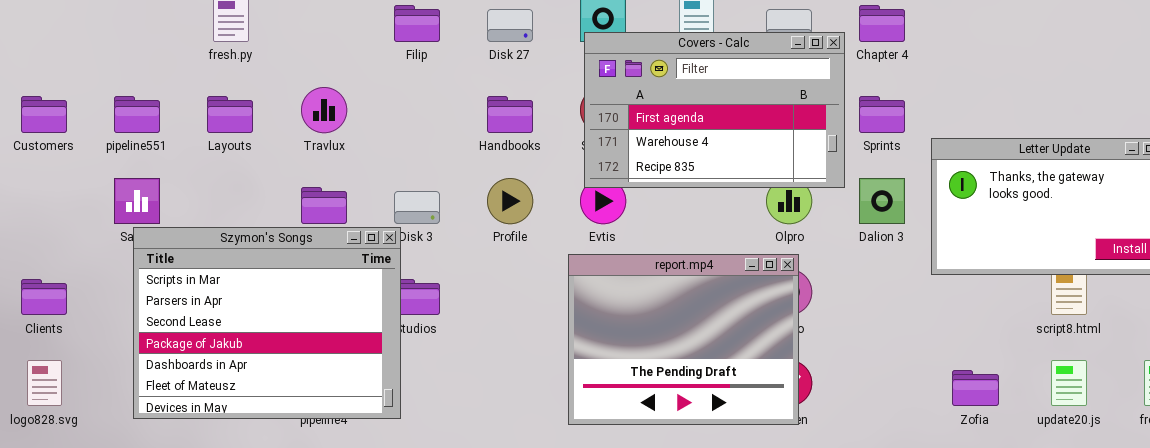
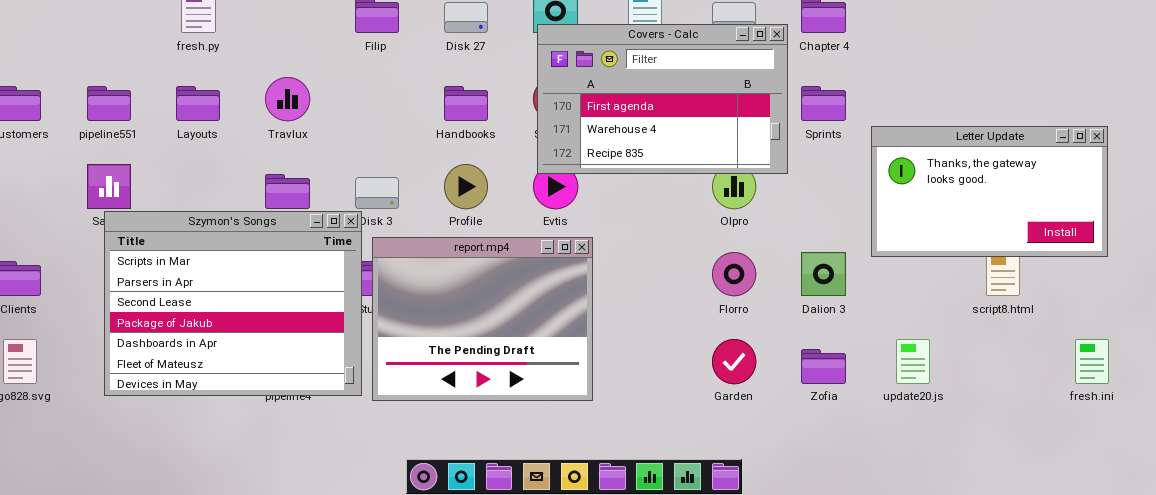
Dalion 3: [859,178,905,224] -> [801,252,846,296], moved
report.mp4: [568,254,799,425] -> [372,237,593,401], moved
update20.js: [1051,360,1087,406] -> [896,339,930,384], moved
Zofia: [952,370,999,406] -> [801,349,846,384], moved

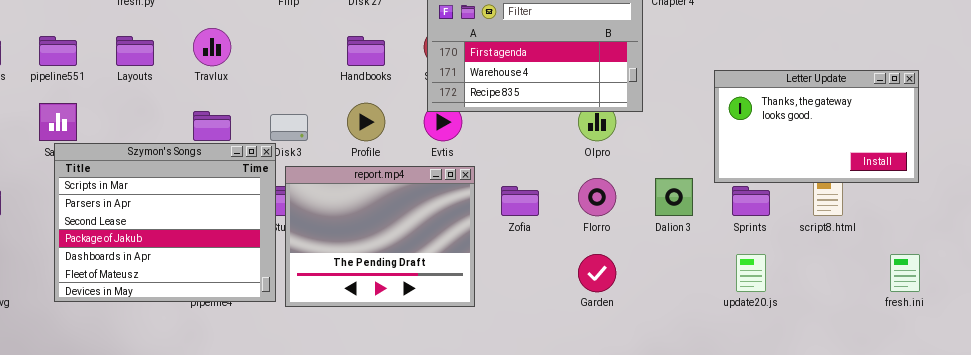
Sprints: [801,86,846,121] -> [732,186,770,216], moved
Zofia: [801,349,846,384] -> [501,186,539,216], moved

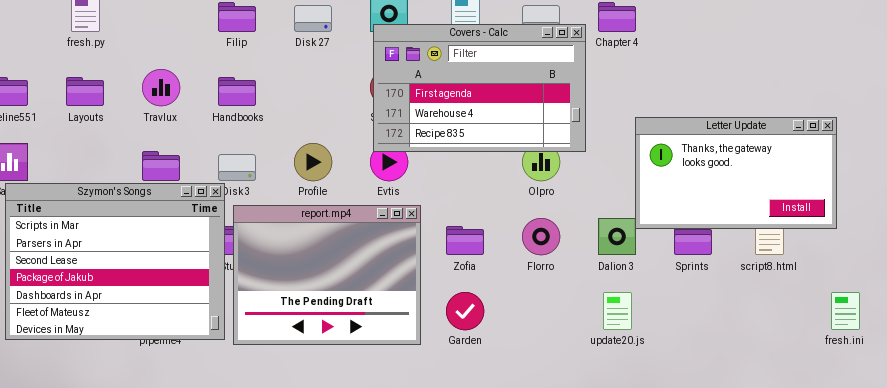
Handbooks: [347,36,385,66] -> [218,77,256,106], moved
Letter Update: [714,70,919,183] -> [635,117,837,229], moved
Garden: [578,254,616,292] -> [446,292,484,330], moved
update20.js: [736,254,766,292] -> [603,292,632,330], moved

